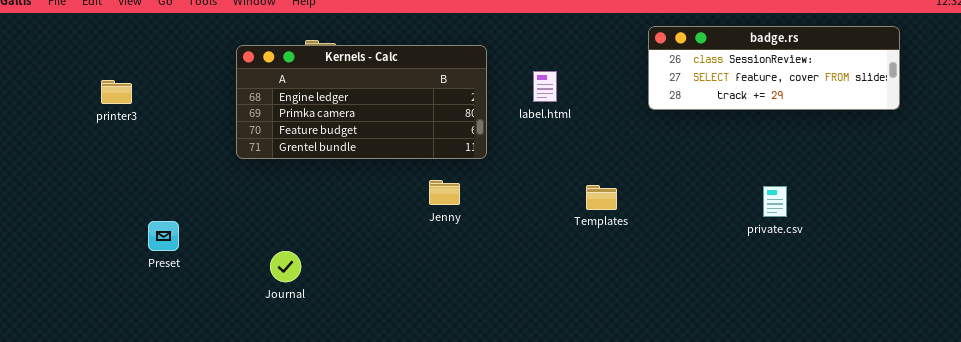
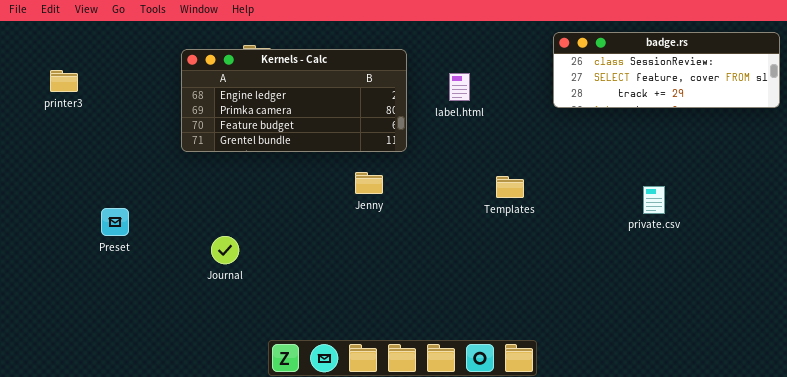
printer3: [101,80,132,104] -> [50,70,78,92], moved
private.csv: [763,186,787,217] -> [643,186,665,214], moved

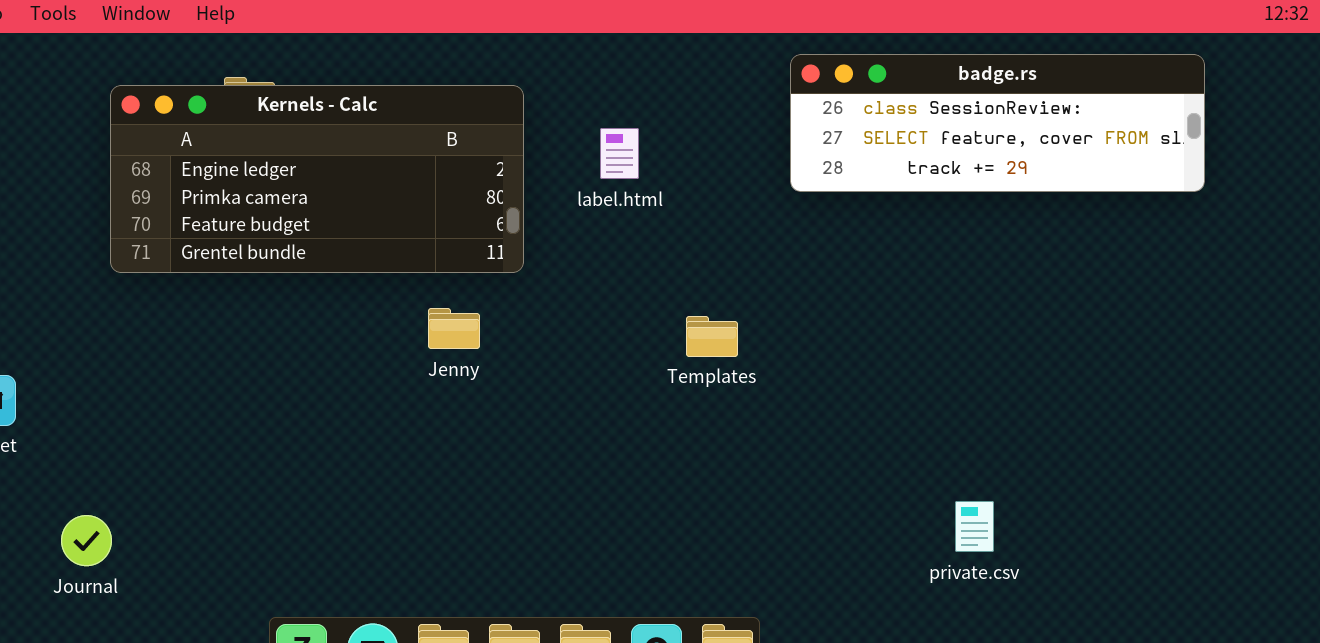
private.csv: [643,186,665,214] -> [955,501,994,552], moved
Journal: [211,236,239,264] -> [61,515,112,566], moved

